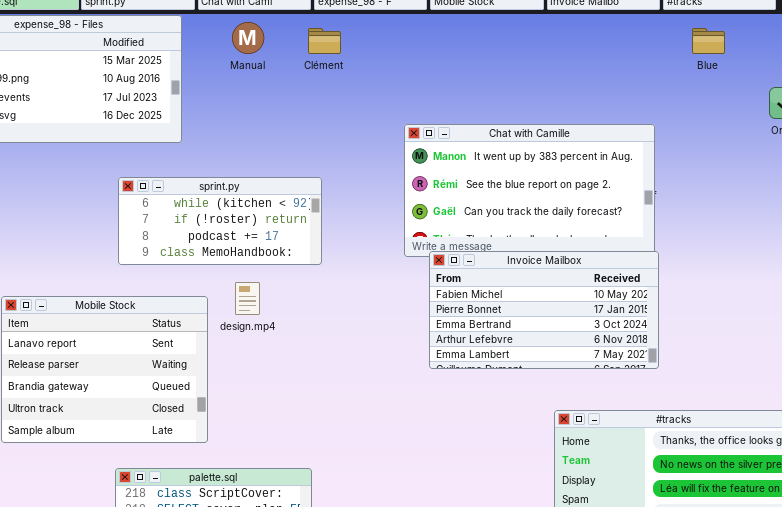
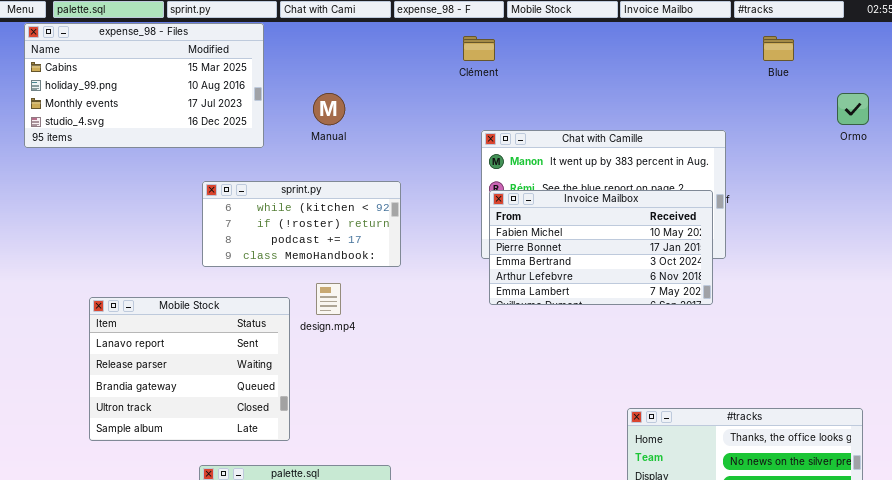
Manual: [232,22,264,54] -> [313,93,345,125], moved
Clément: [308,28,341,54] -> [463,36,495,61], moved
Invoice Mailbox: [429,251,659,369] -> [489,190,713,305], moved

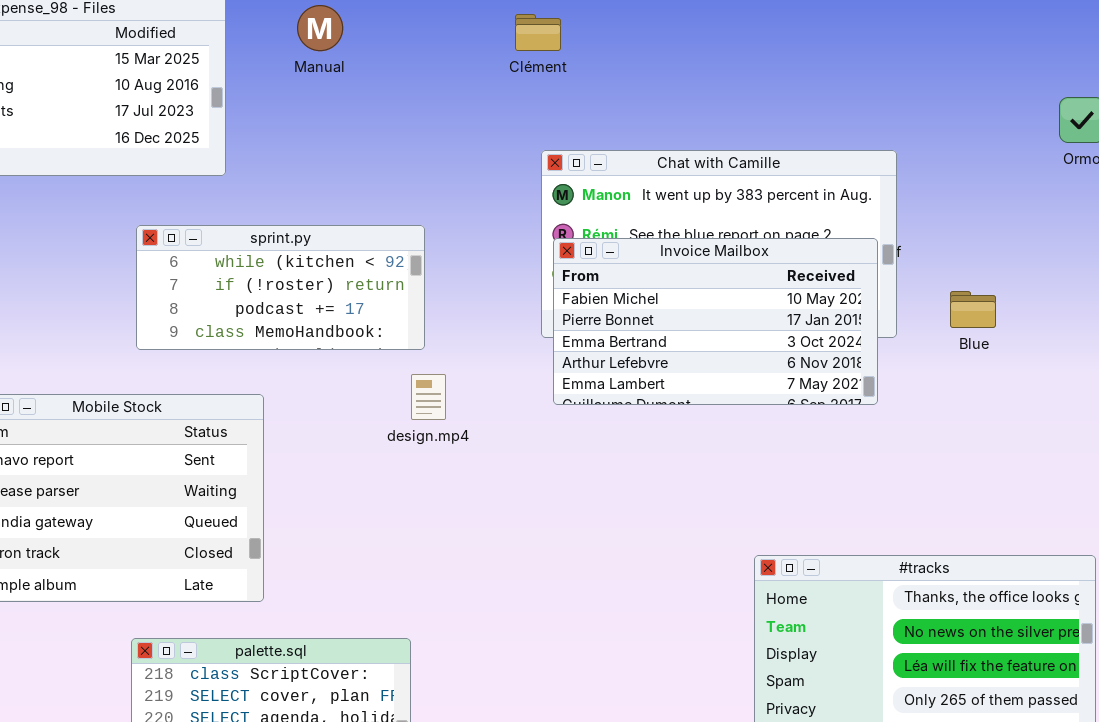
Blue: [763,36,794,61] -> [950,291,996,328], moved
Manual: [313,93,345,125] -> [297,5,343,51], moved
design.mp4: [316,283,341,315] -> [411,374,446,420], moved

